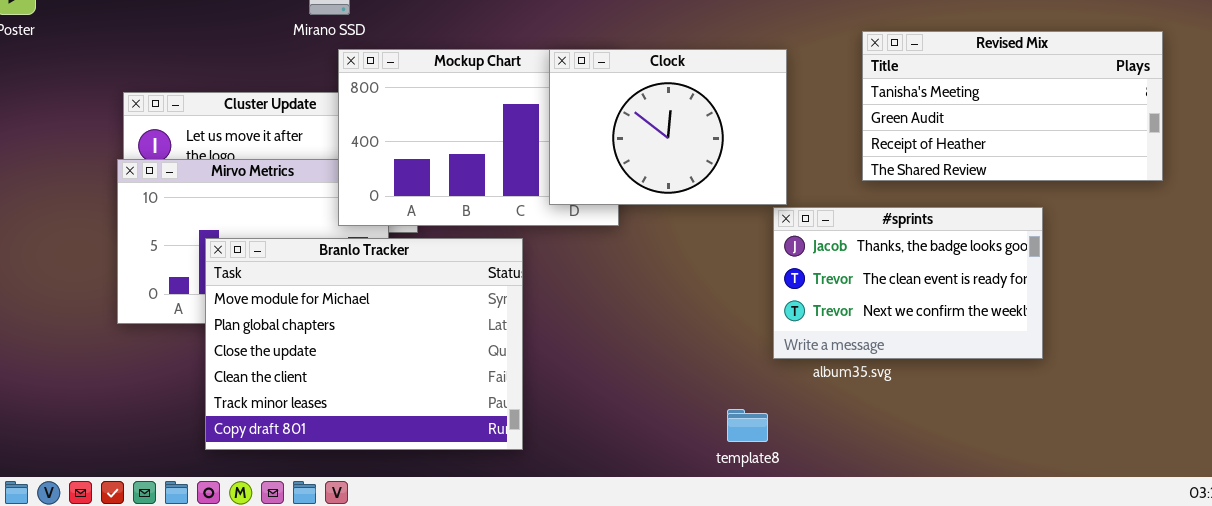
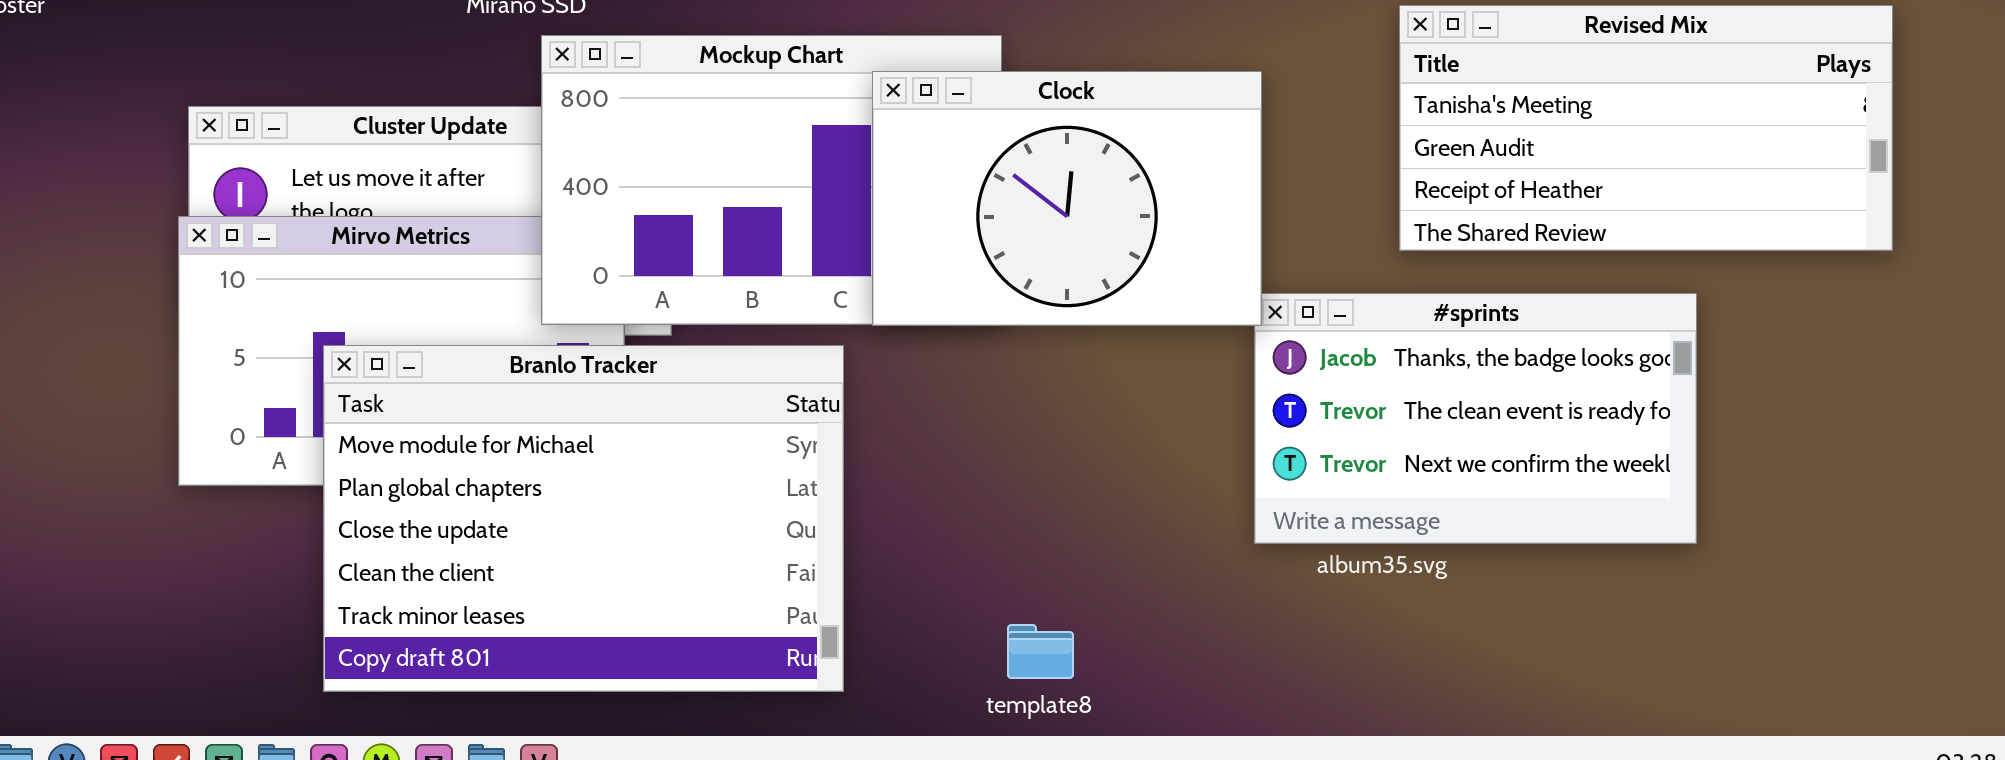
Clock: [549,49,787,205] -> [872,71,1262,326], moved
template8: [727,409,768,442] -> [1007,624,1074,679], moved

